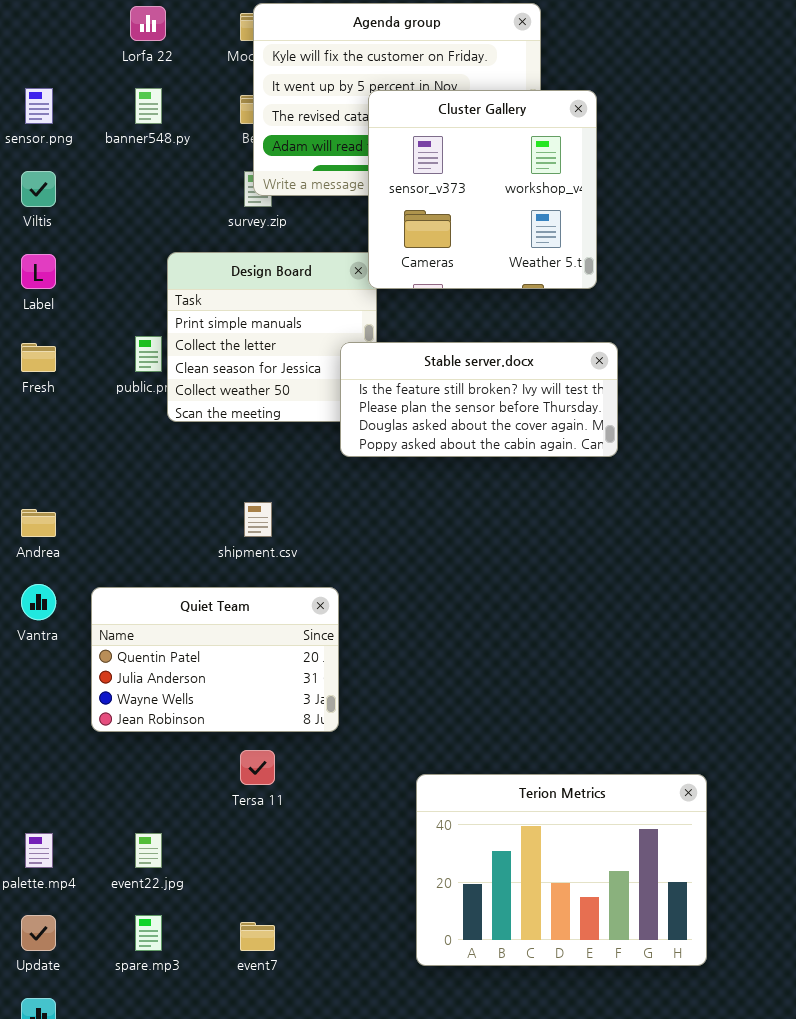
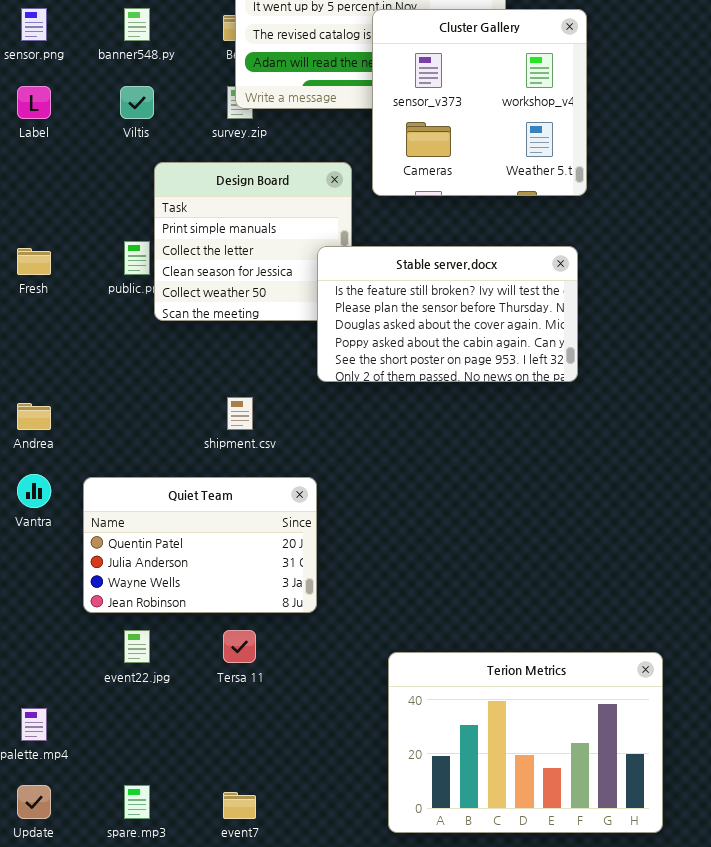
Cluster Gallery: [368,90,597,289] -> [372,9,587,196], moved
Viltis: [21,171,56,207] -> [120,86,154,119], moved
Label: [21,254,56,289] -> [17,86,51,119], moved
Stable server.docx: [340,342,618,457] -> [317,246,578,382], resized
event22.jpg: [135,833,162,868] -> [124,630,150,663], moved

